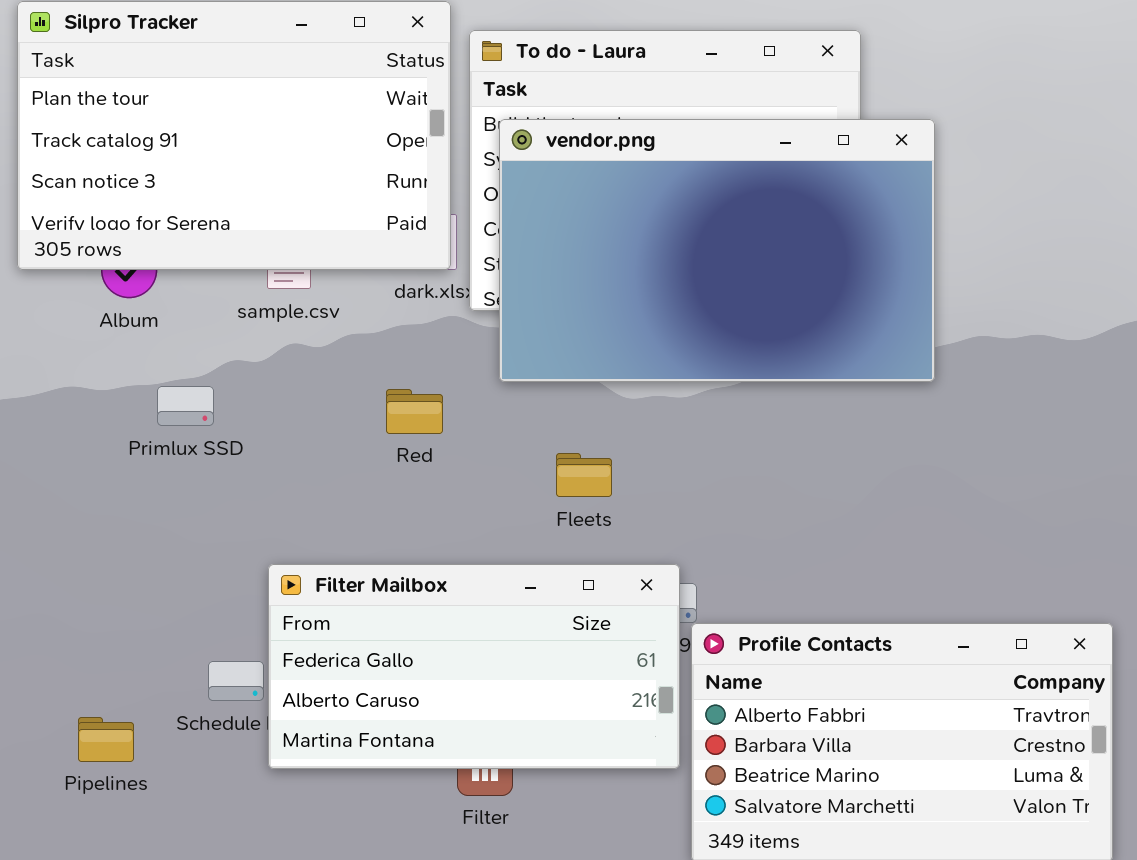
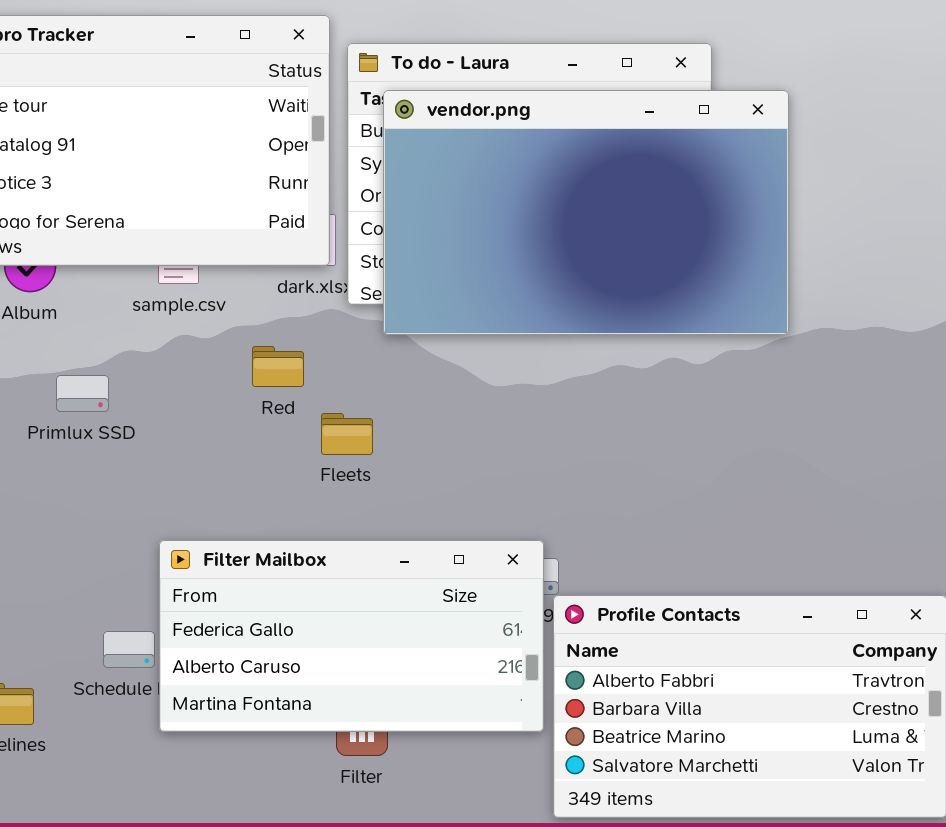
vendor.png: [499,119,935,382] -> [383,90,789,335], moved
Red: [386,389,443,434] -> [252,346,304,387], moved
Fleets: [556,453,612,497] -> [321,413,373,455], moved

